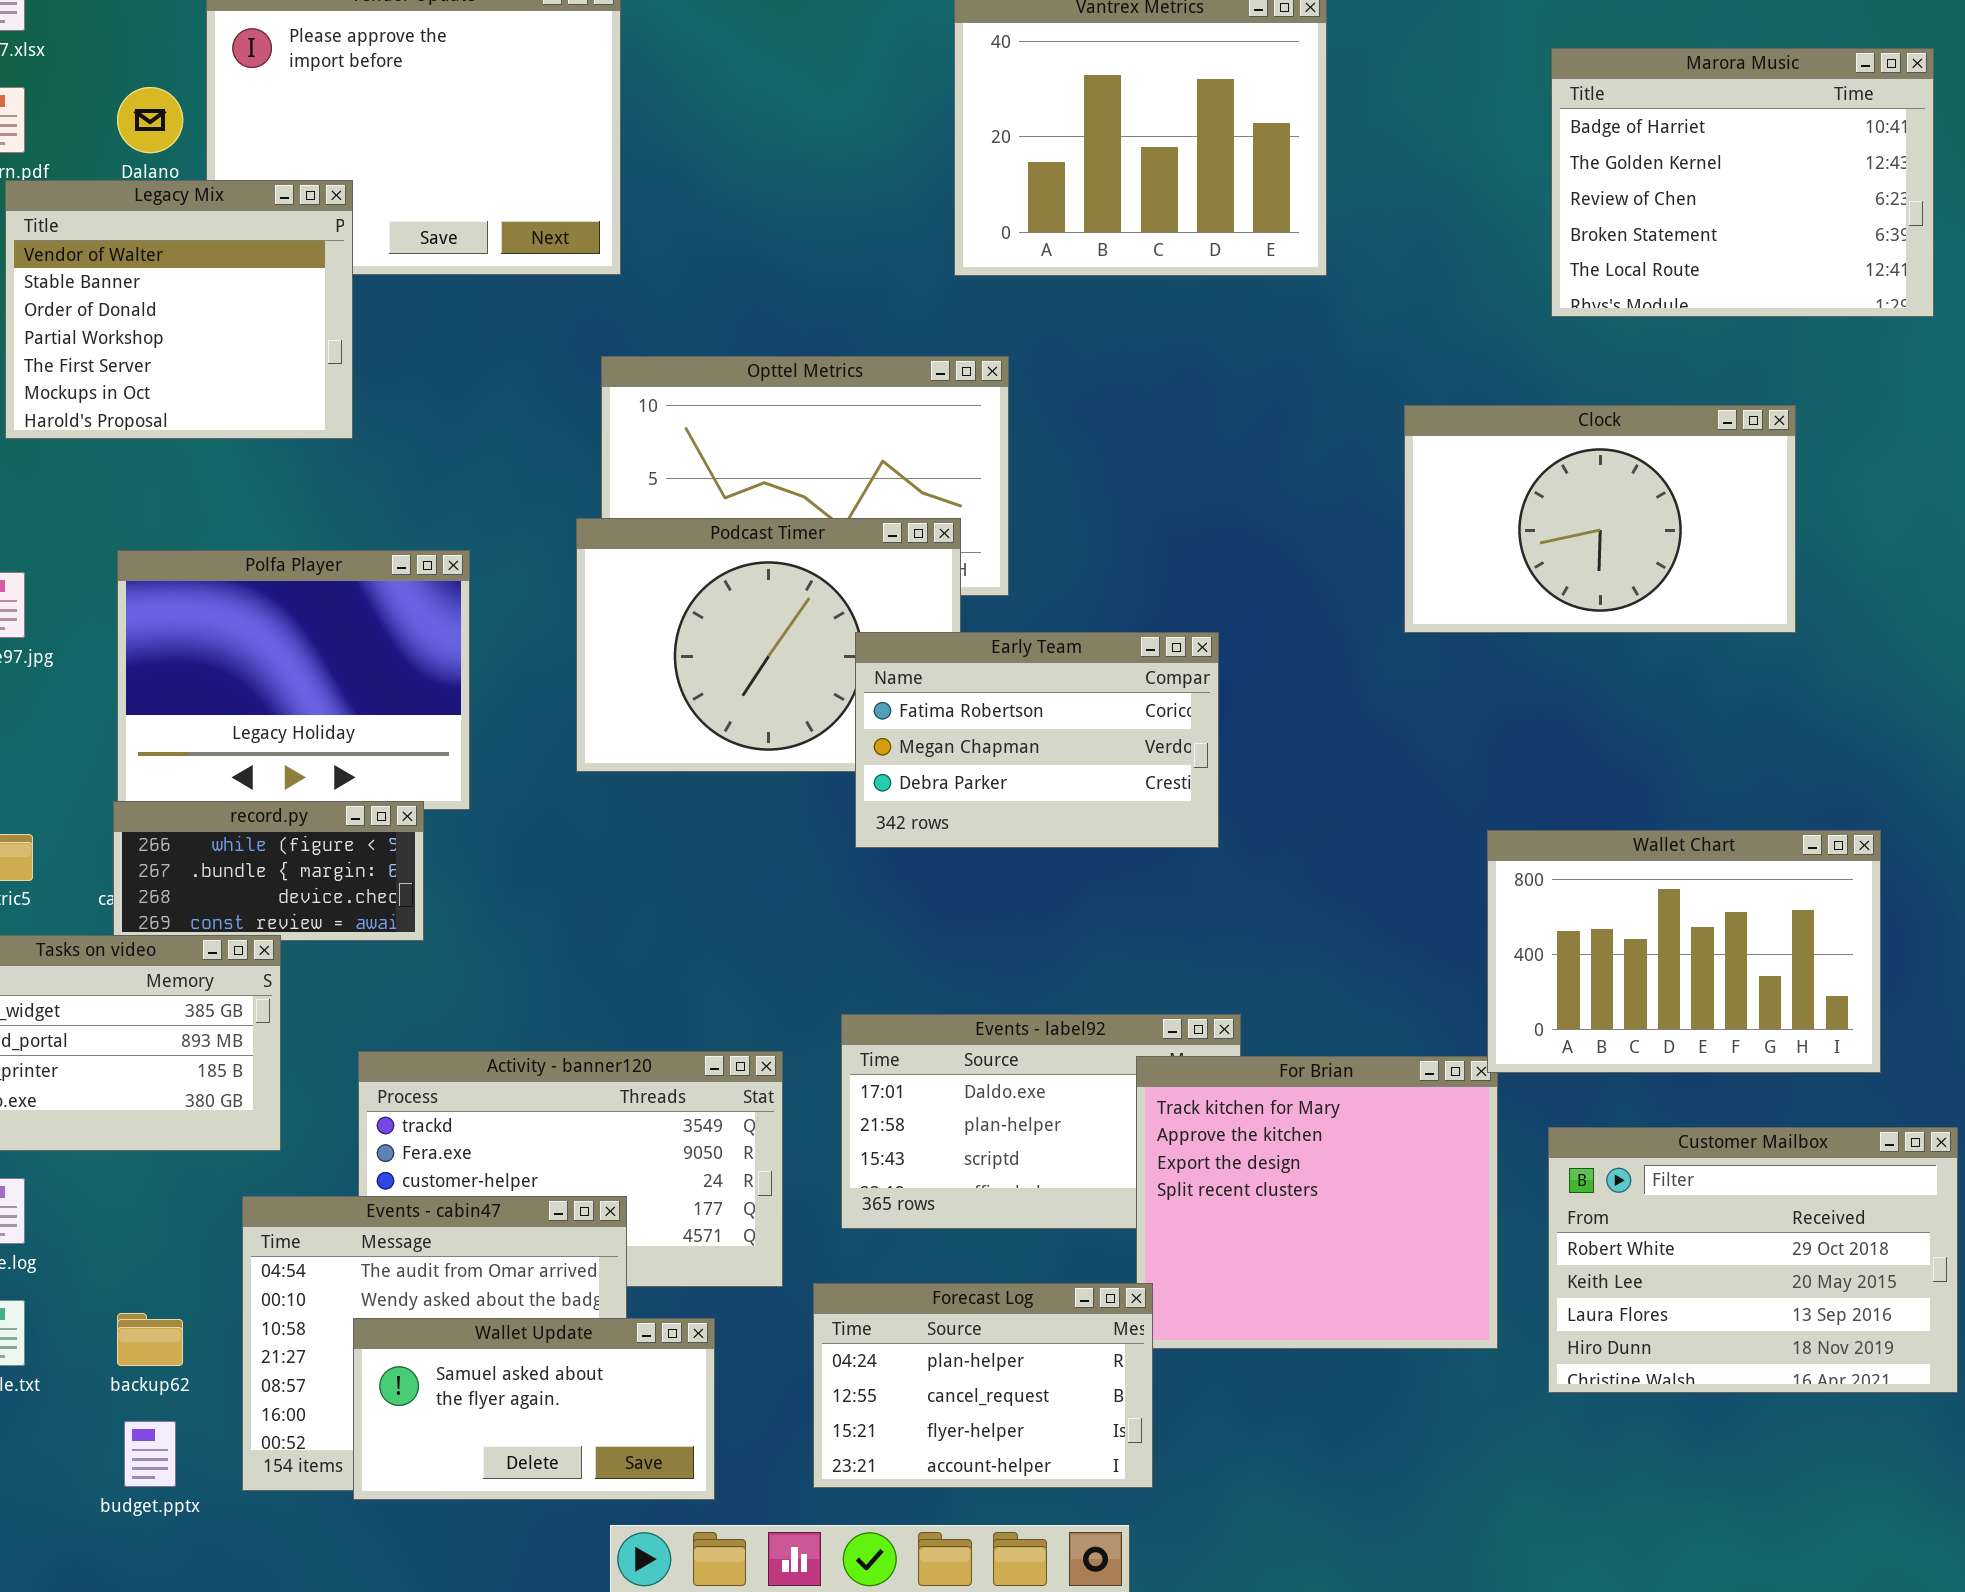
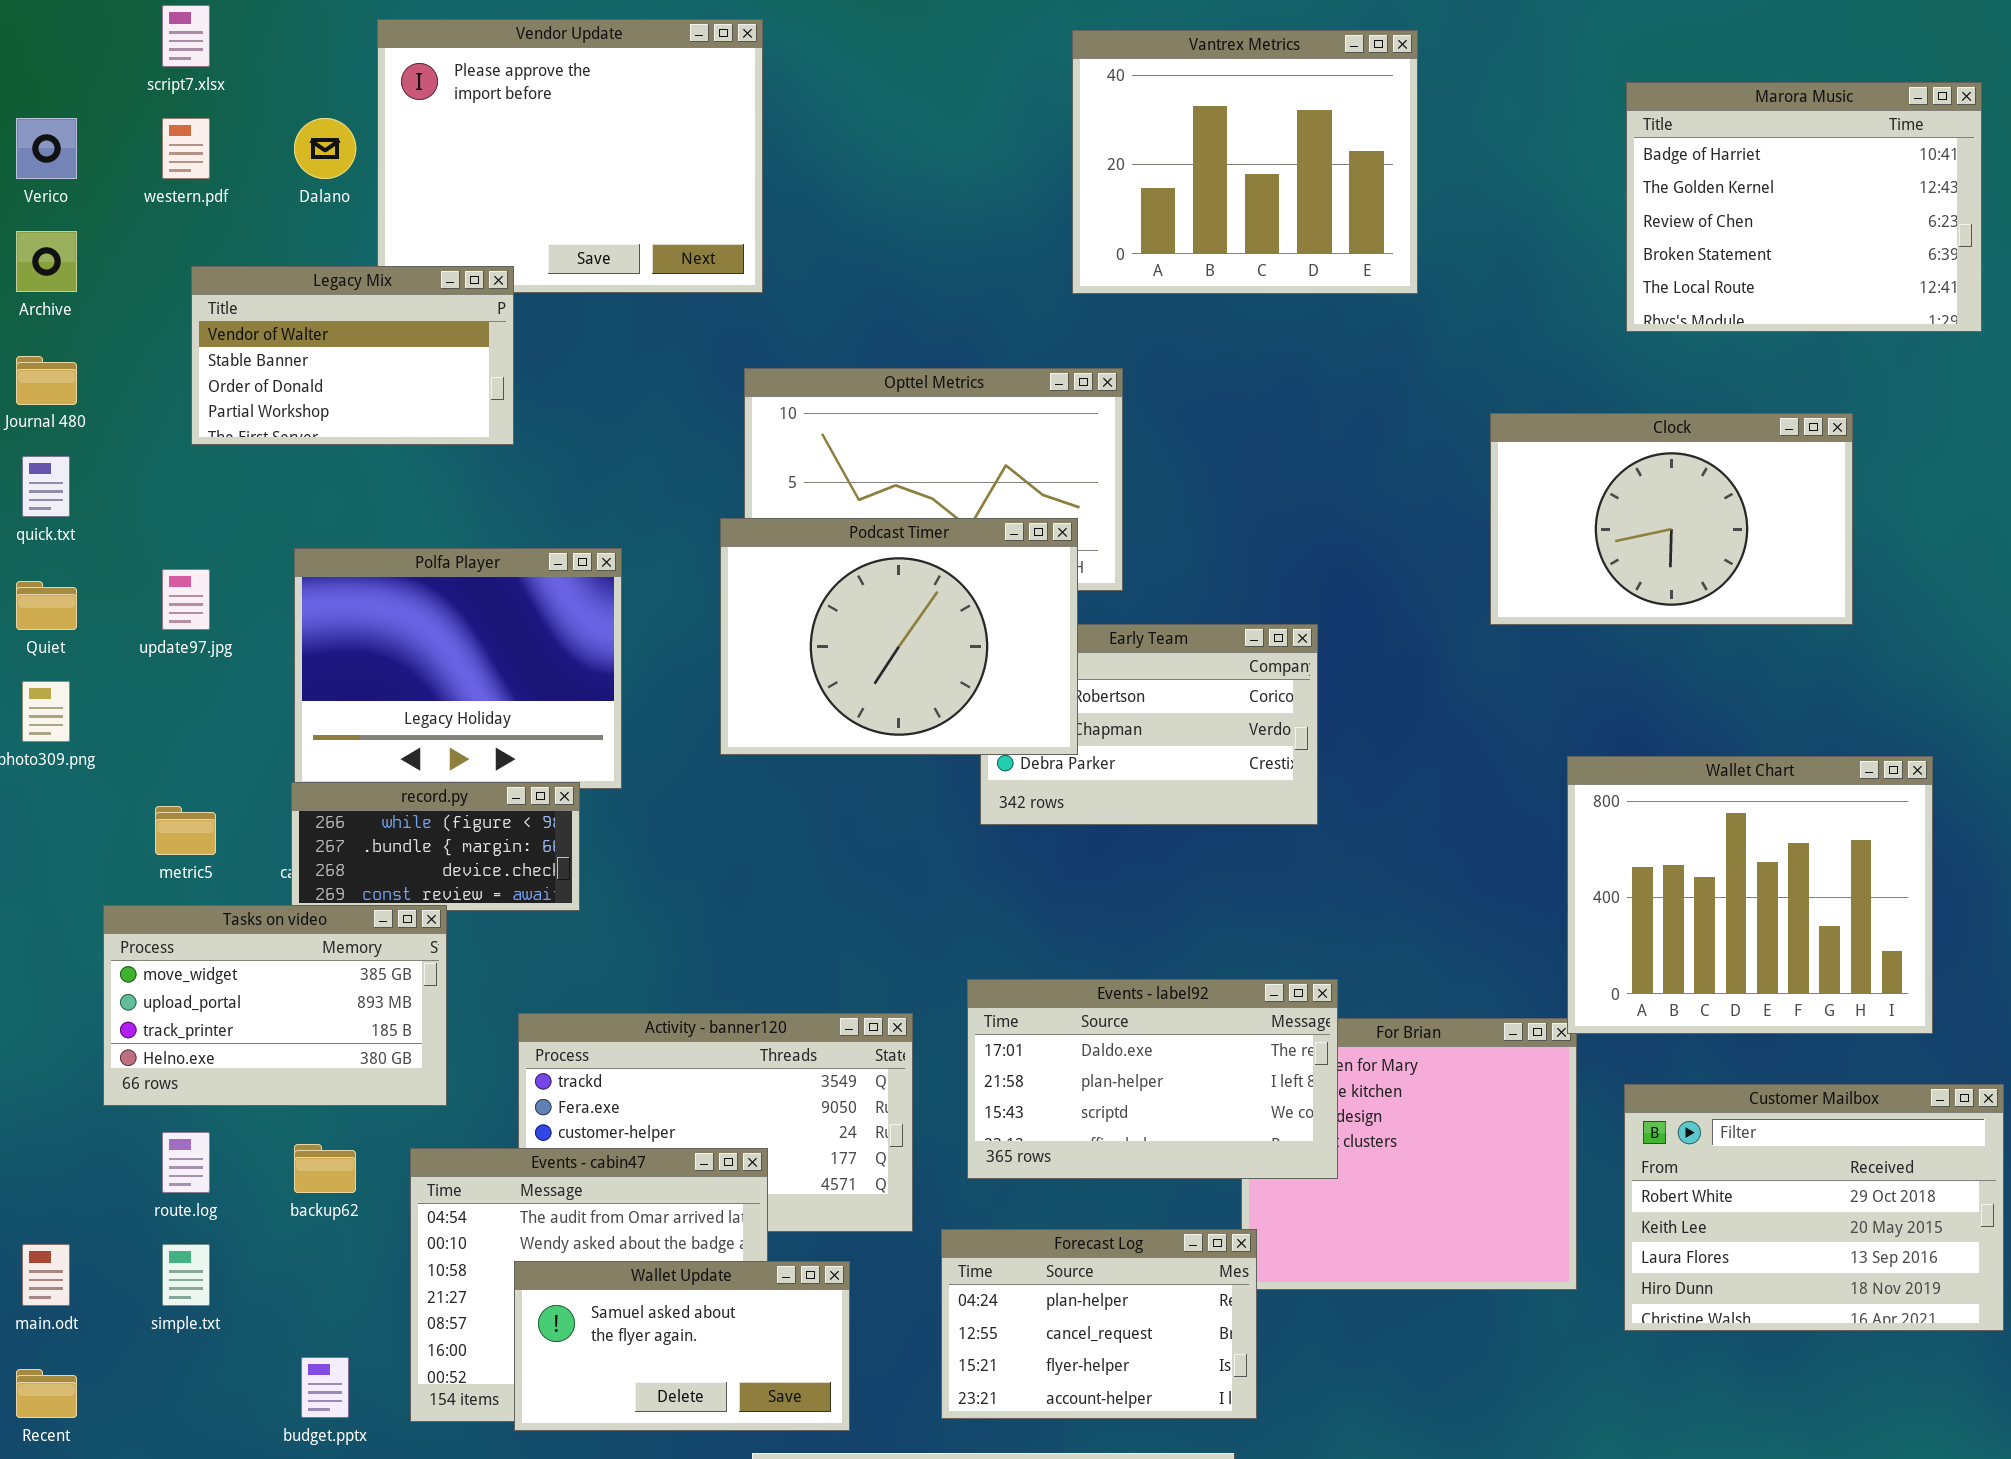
Legacy Mix: [5,180,353,439] -> [191,266,514,445], resized
Podcast Timer: [576,518,961,772] -> [720,518,1078,755], raised
Wallet Chart: [1487,830,1881,1073] -> [1567,756,1933,1034], resized
Events - label92: [841,1014,1241,1229] -> [967,979,1338,1179], raised
backup62: [117,1313,183,1366] -> [294,1144,356,1193], moved

